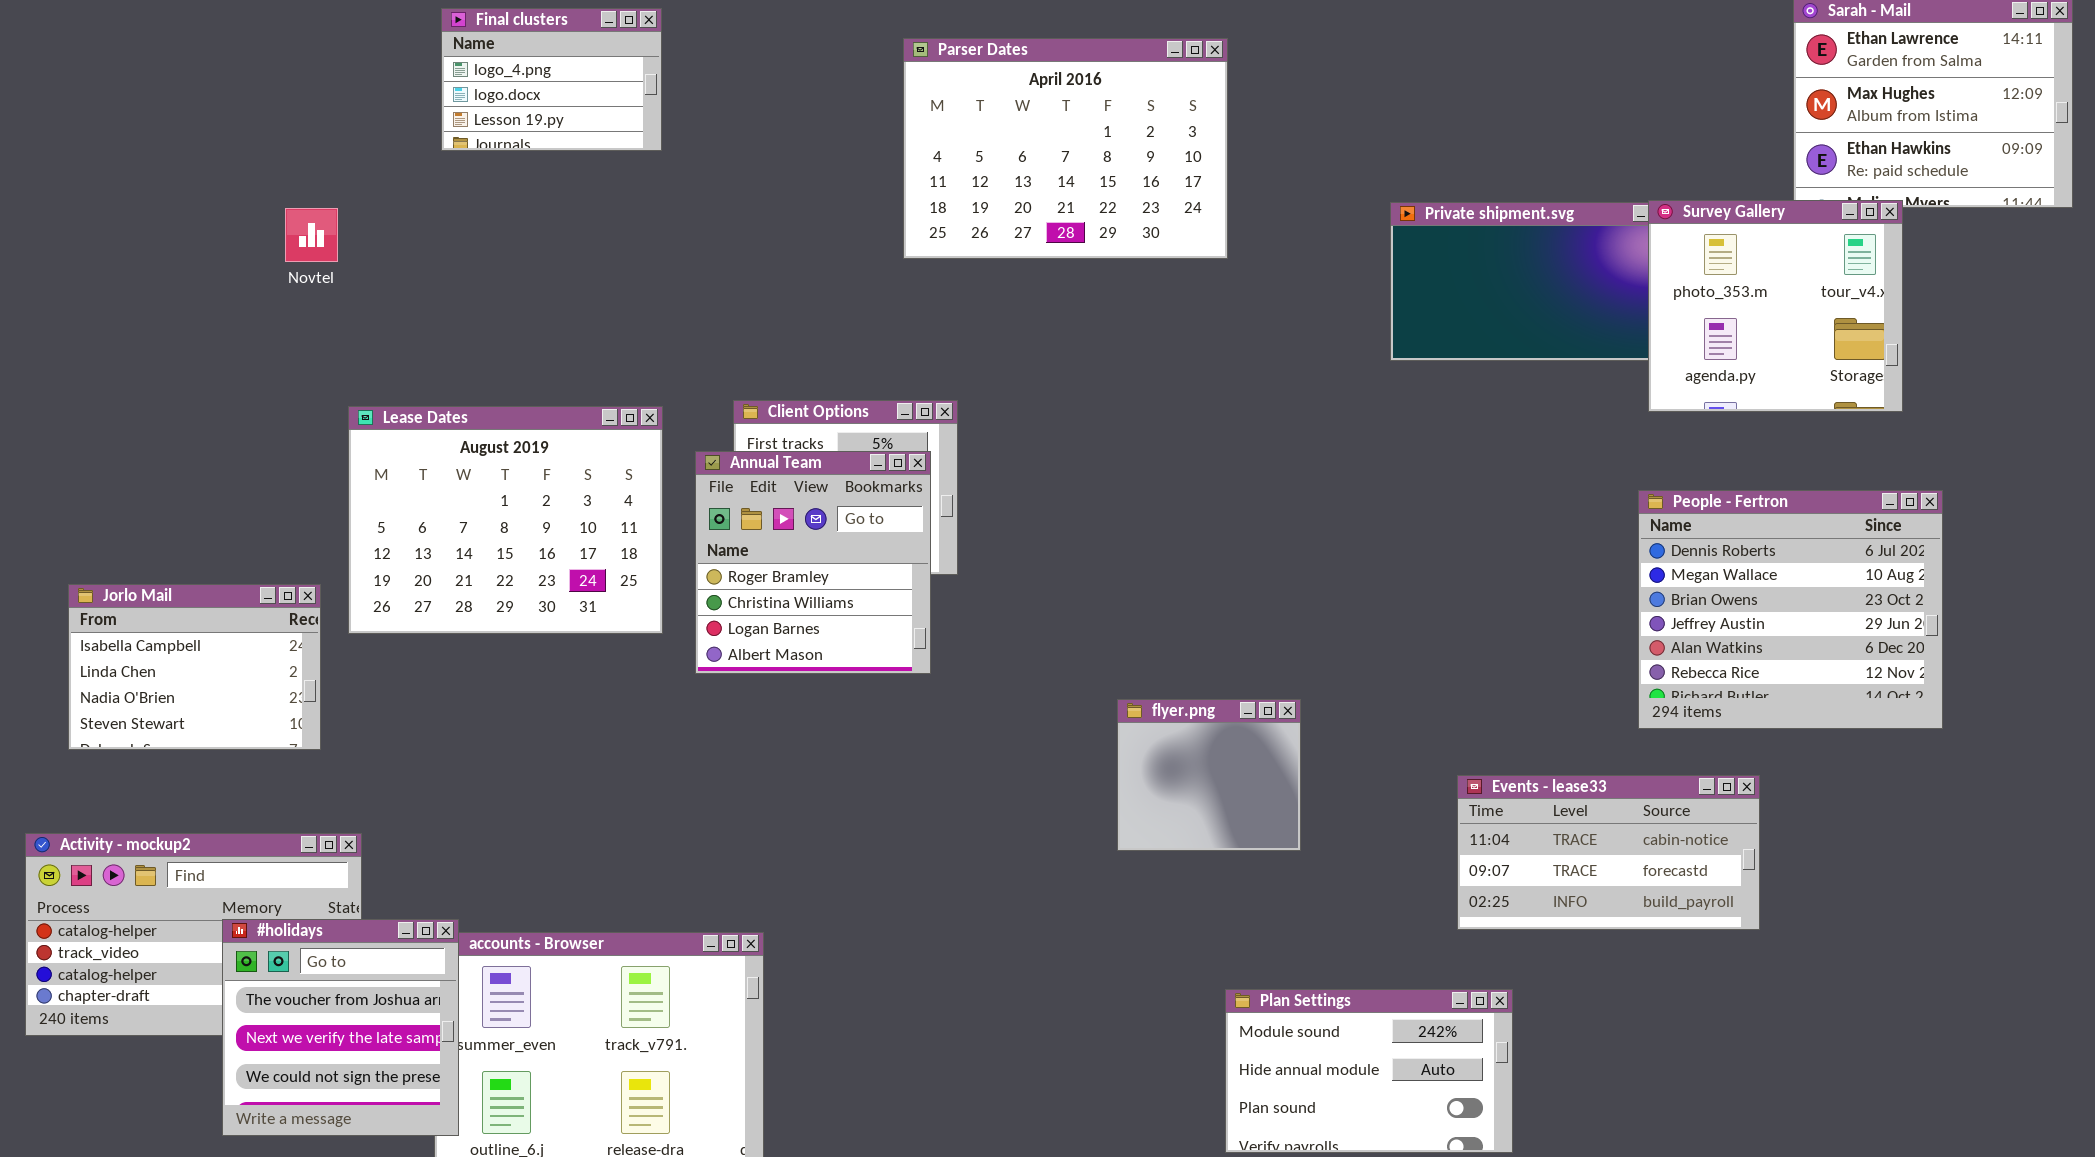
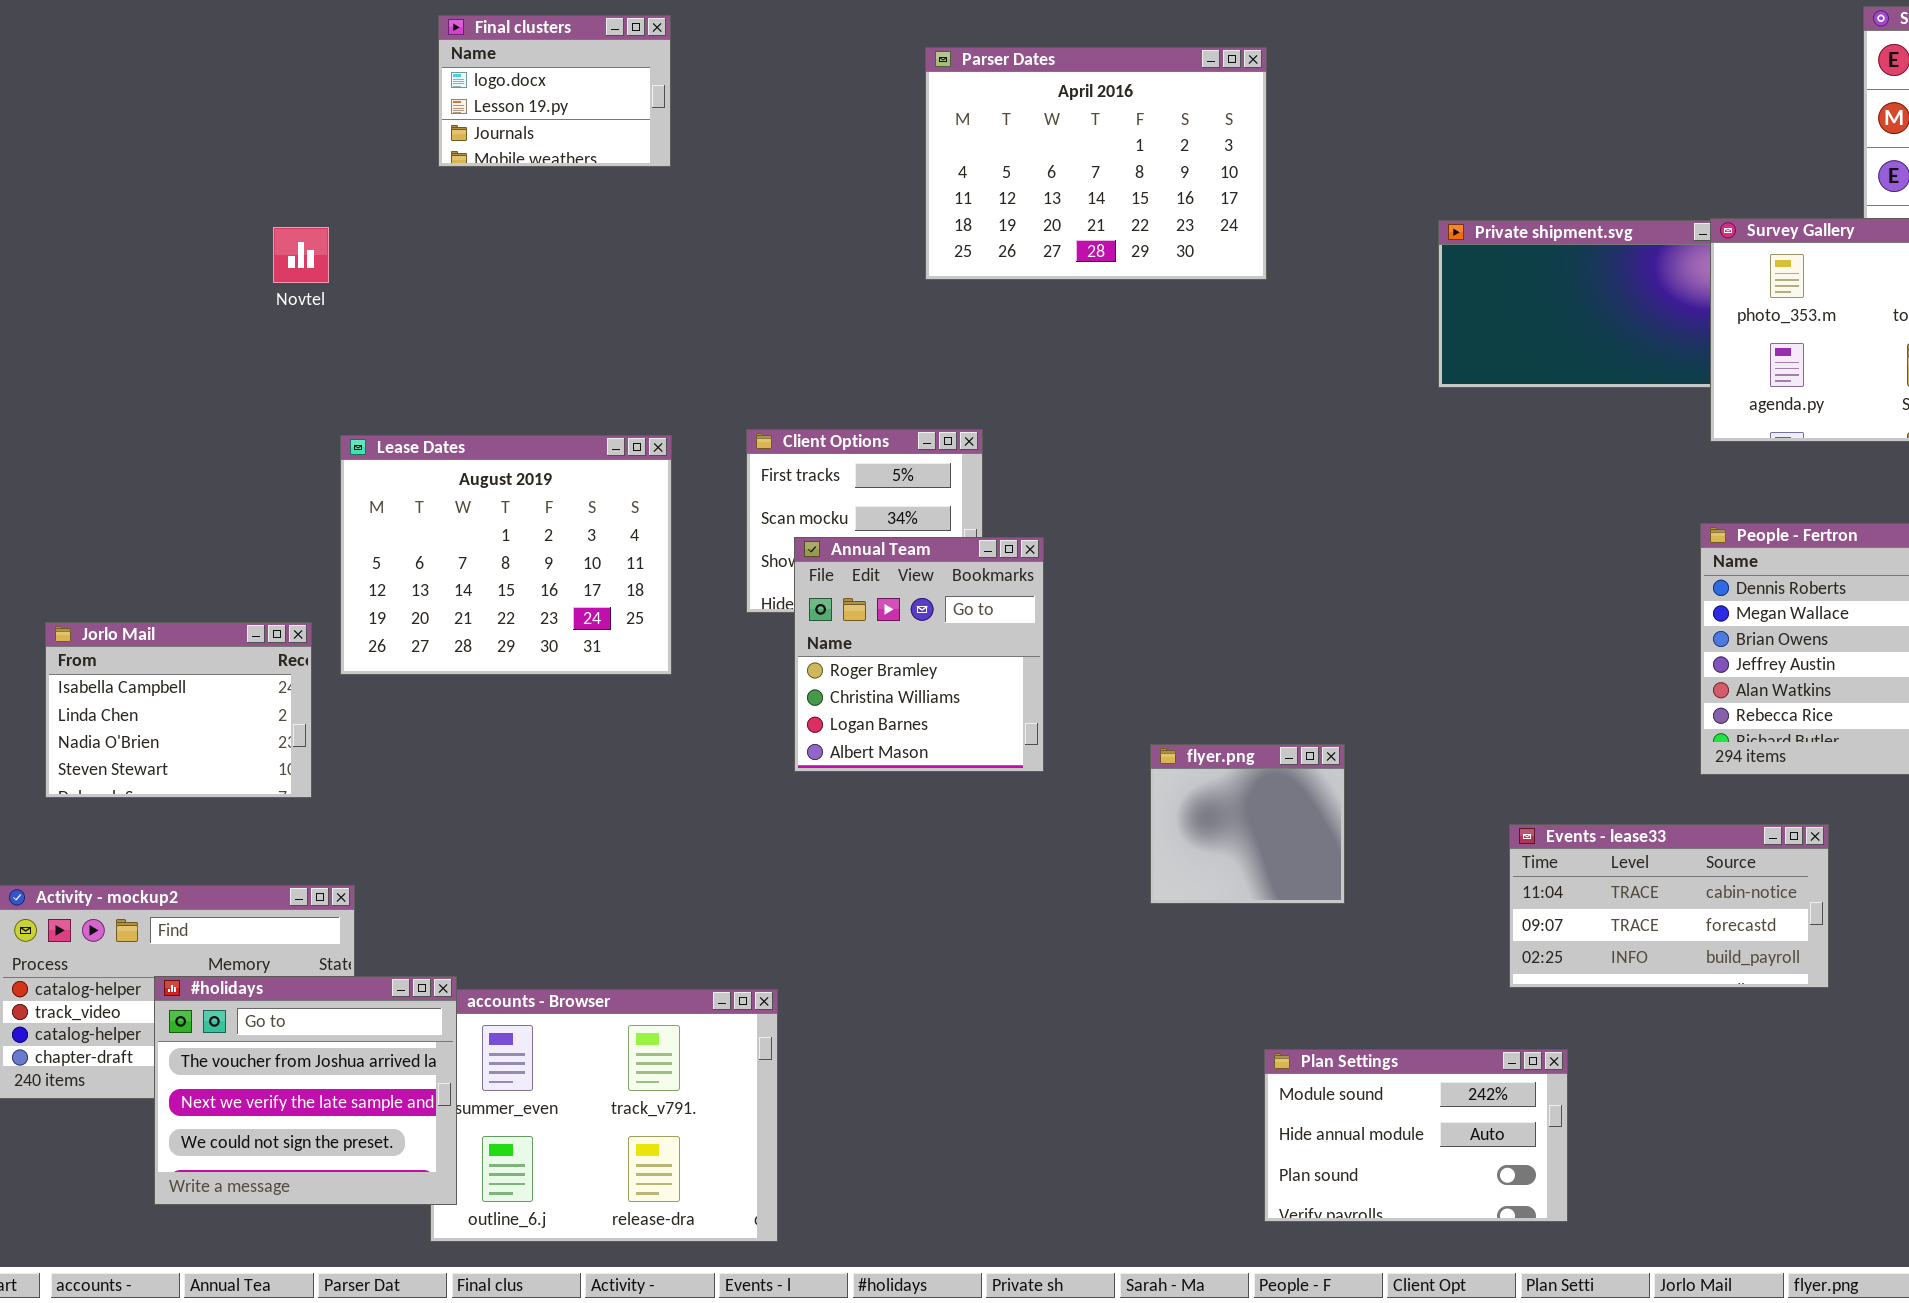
Final clusters: [441,8,662,151] -> [438,15,671,167], scrolled down 1 row
Annual Team: [695,451,931,674] -> [794,537,1044,772], moved
#holidays: [222,919,459,1136] -> [154,976,457,1205], resized

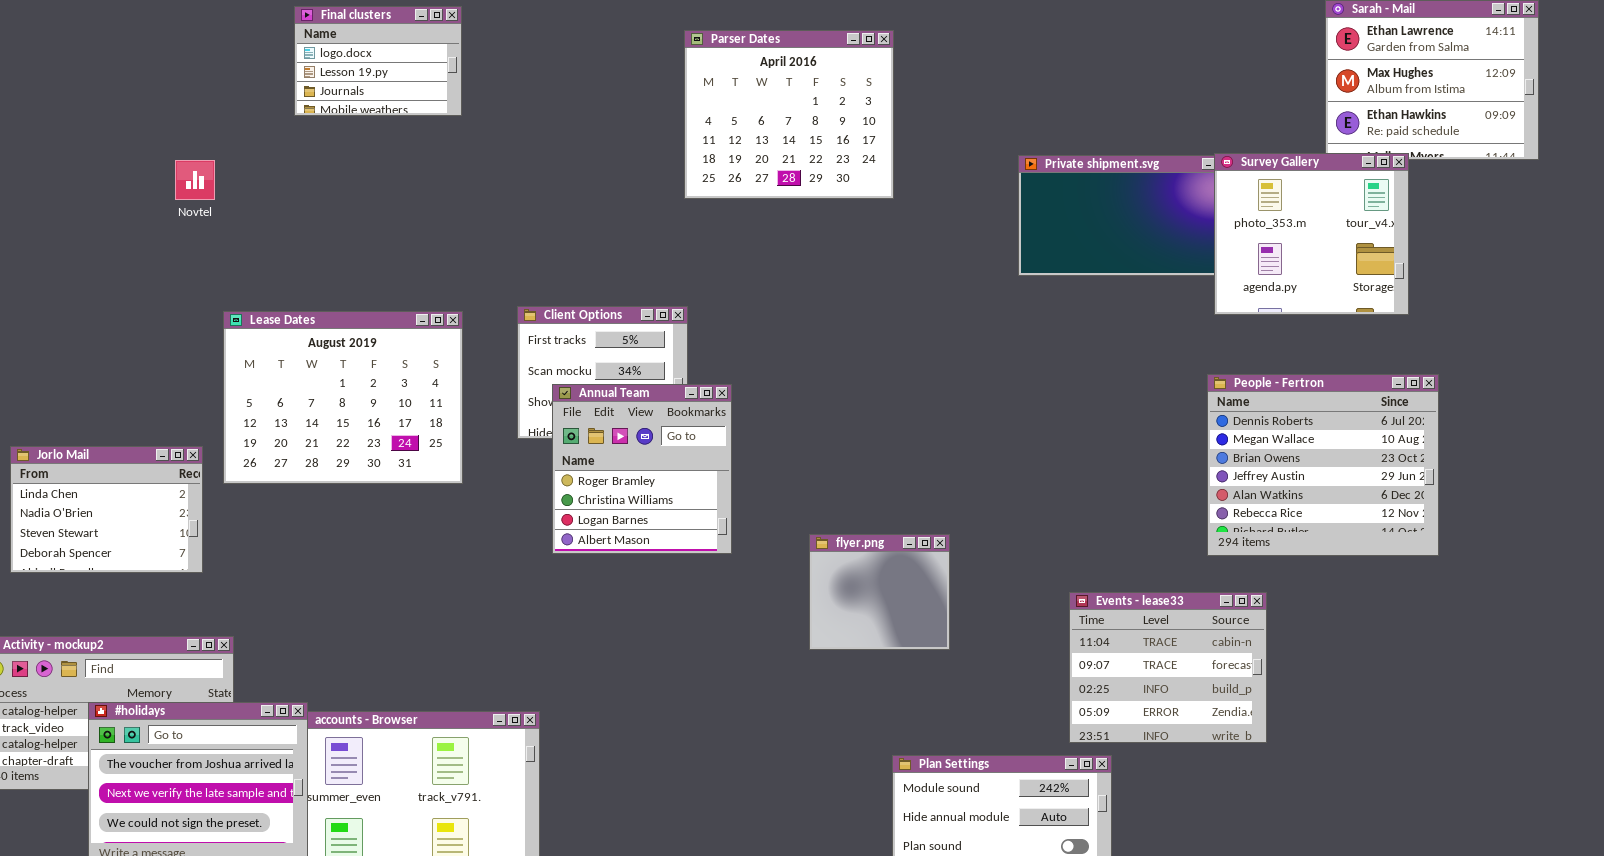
Parser Dates: [925,47,1267,280] -> [684,30,894,199], resized
Jorlo Mail: [45,622,312,798] -> [10,446,203,573], scrolled down 1 row
Events - lease33: [1509,824,1829,988] -> [1069,592,1267,743], resized

